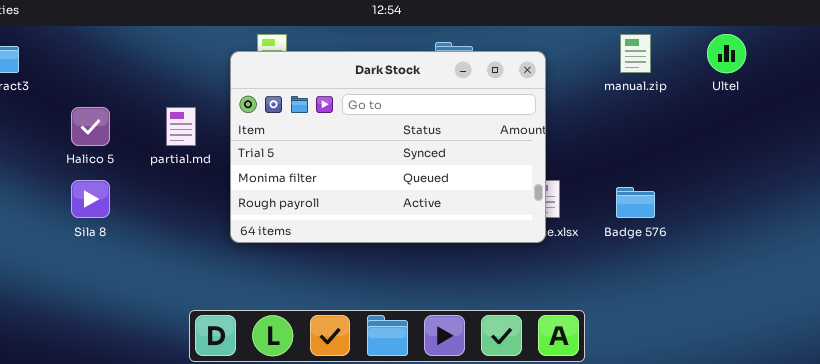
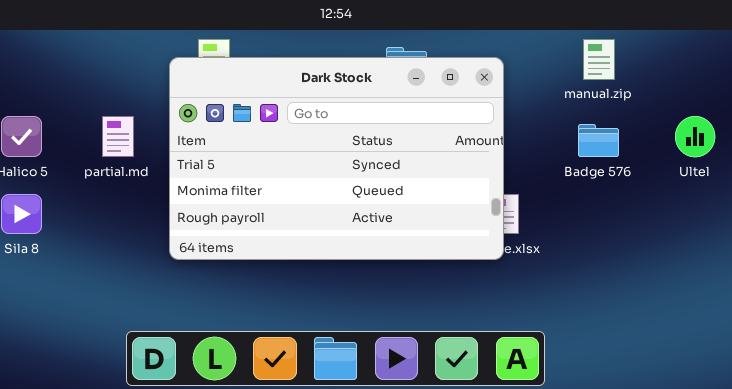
Ultel: [707,34,746,73] -> [675,116,715,157], moved
Badge 576: [616,187,655,218] -> [578,124,619,157], moved

